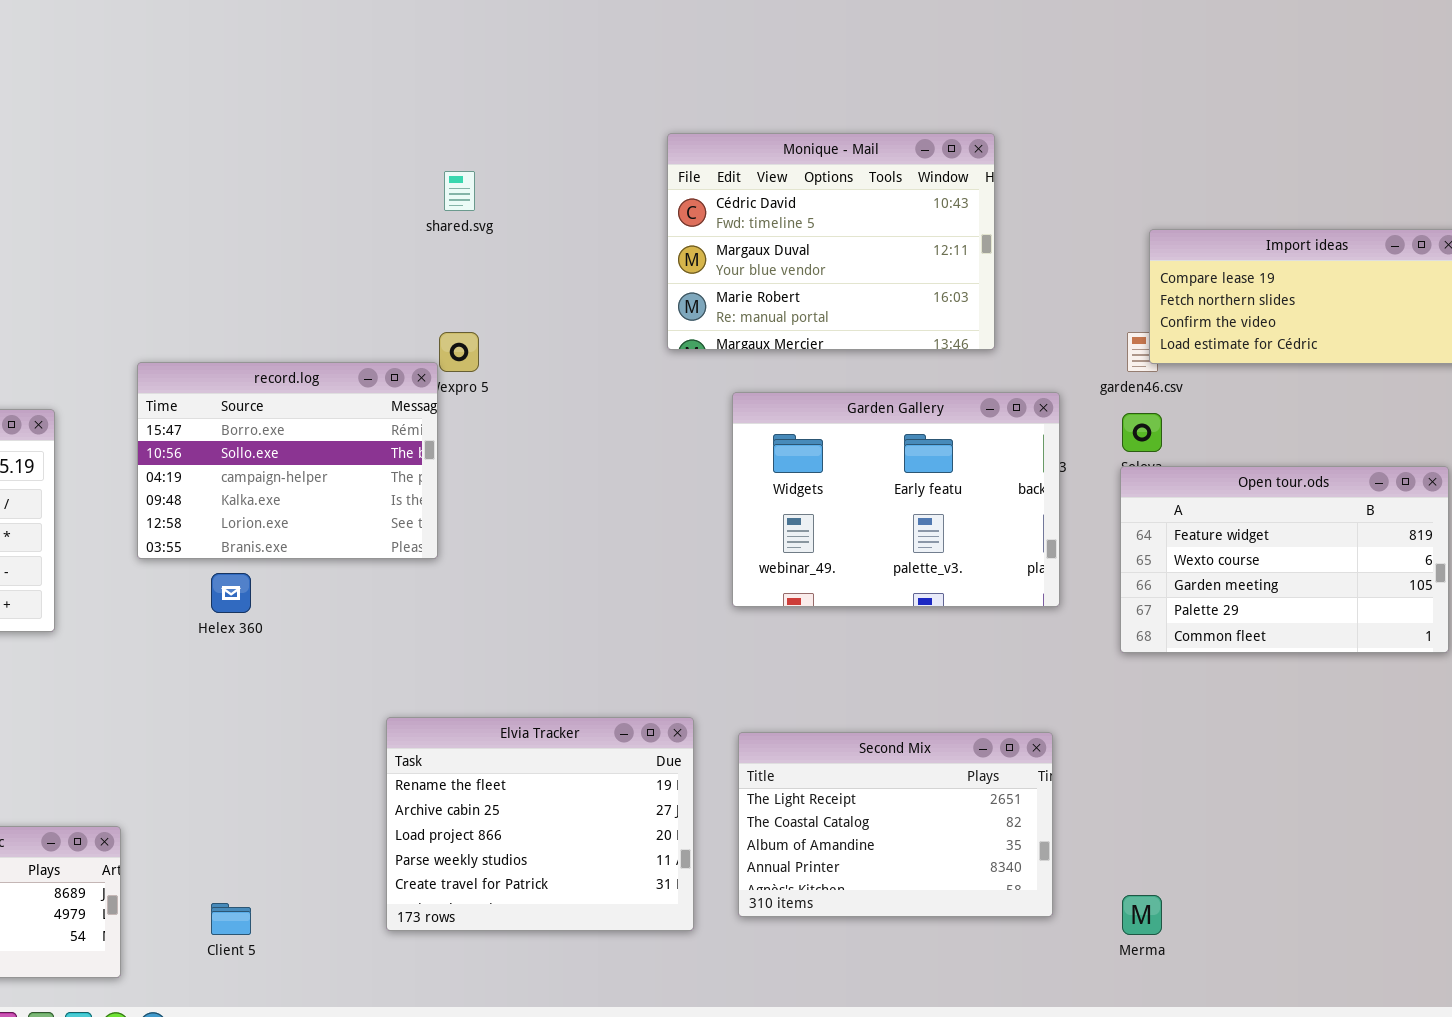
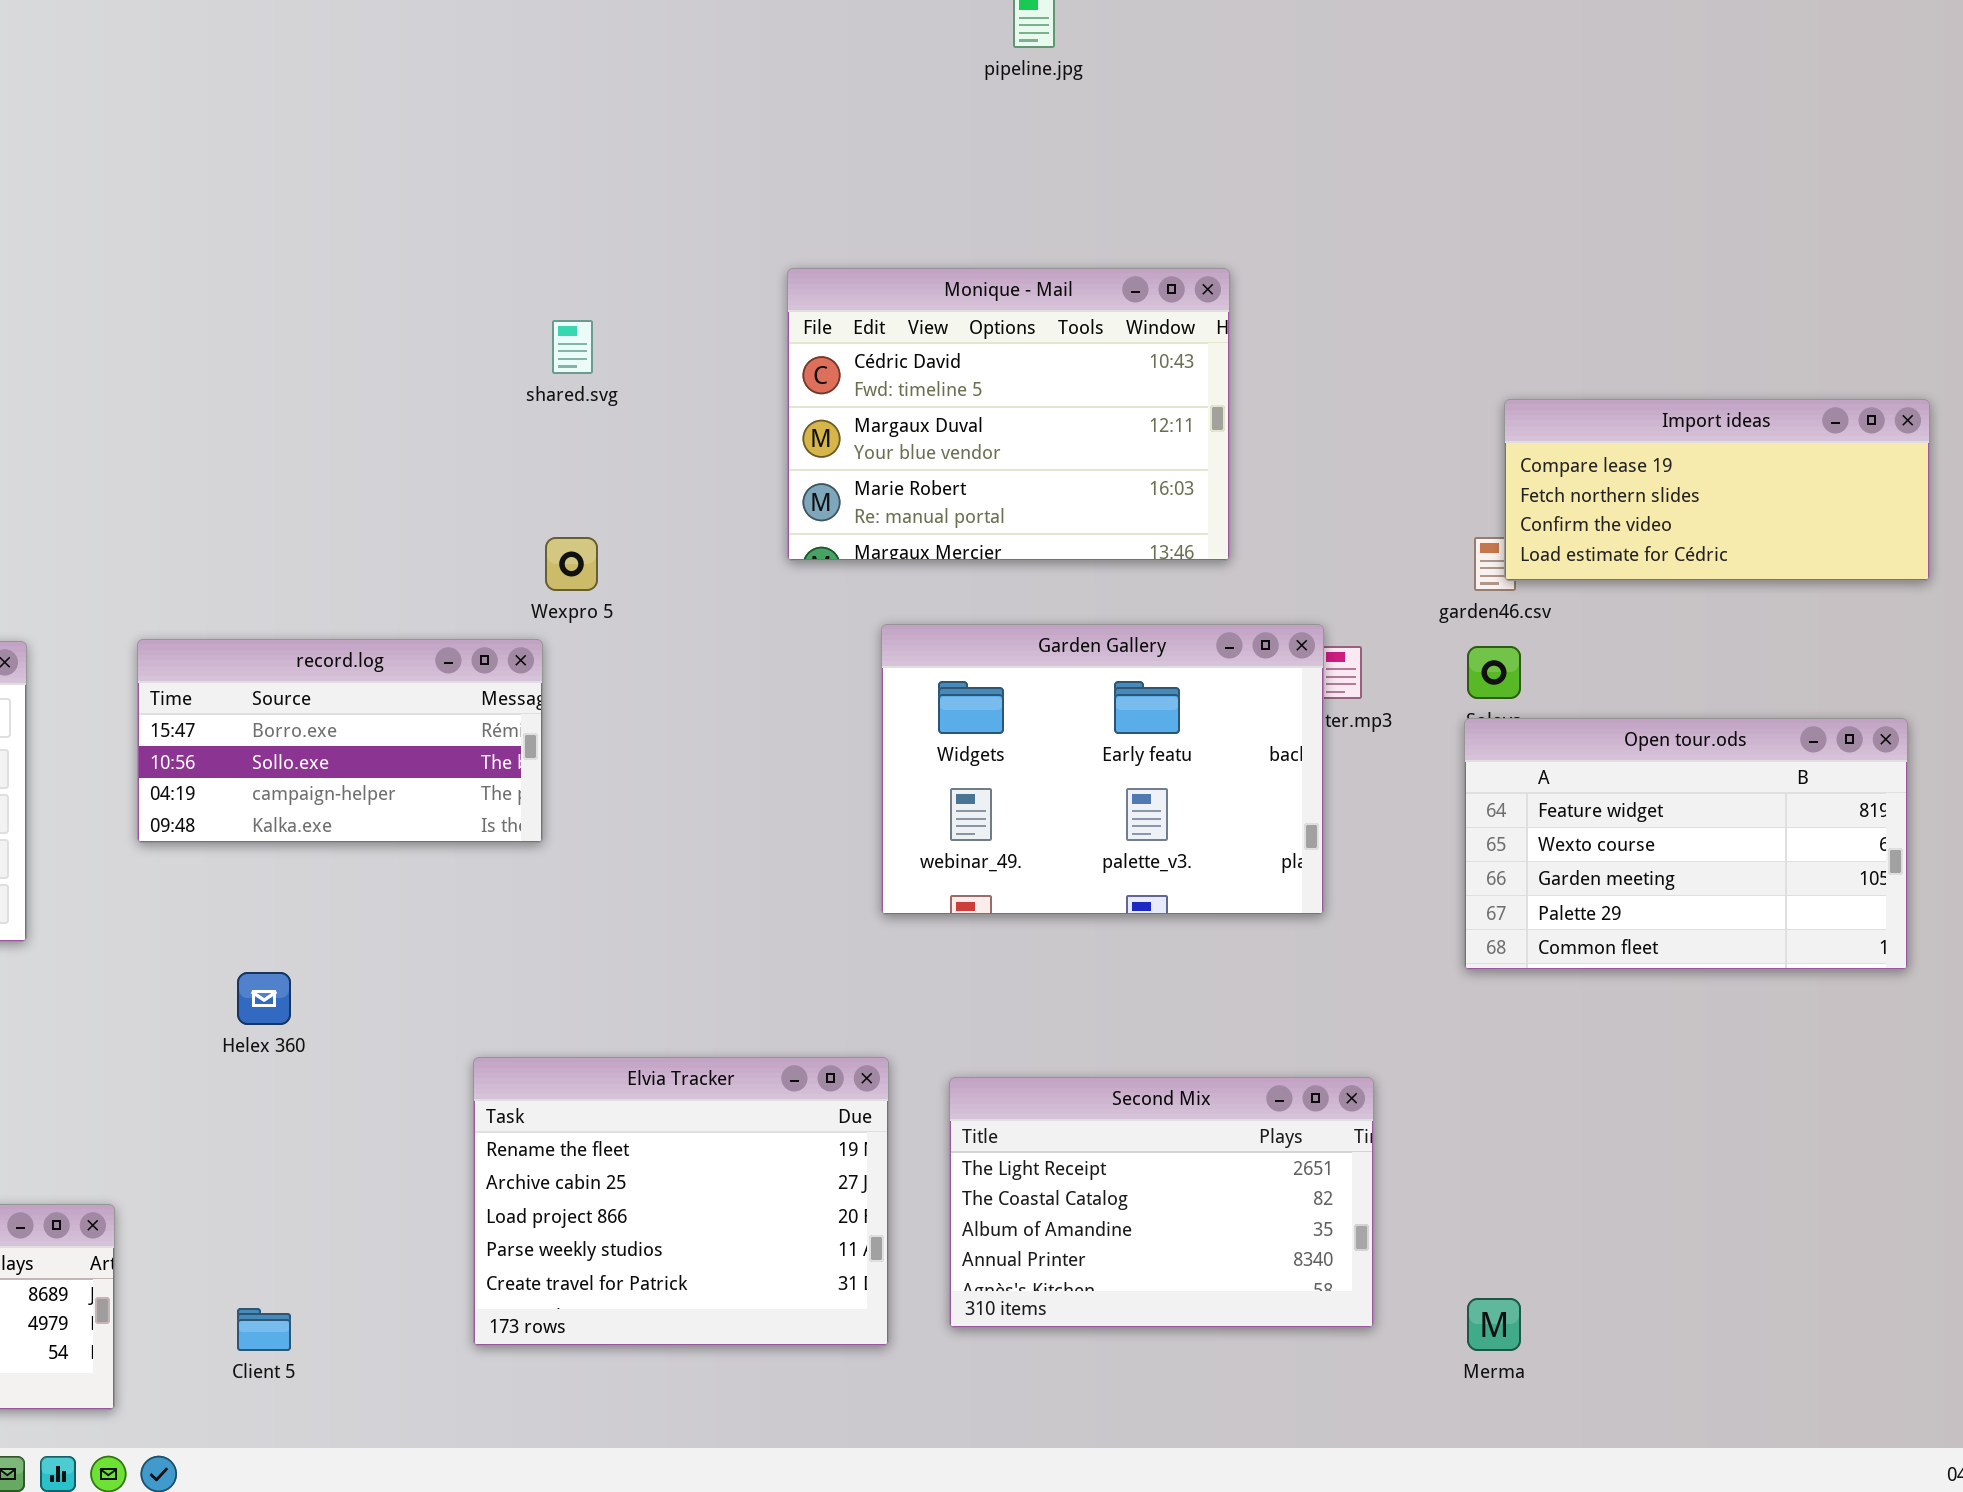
Monique - Mail: [667,133,995,350] -> [787,268,1230,561], moved
record.log: [137,362,438,559] -> [137,639,543,843], resized
Garden Gallery: [732,392,1060,607] -> [881,624,1324,915], moved
Helex 360: [211,573,251,613] -> [237,972,291,1025], moved

